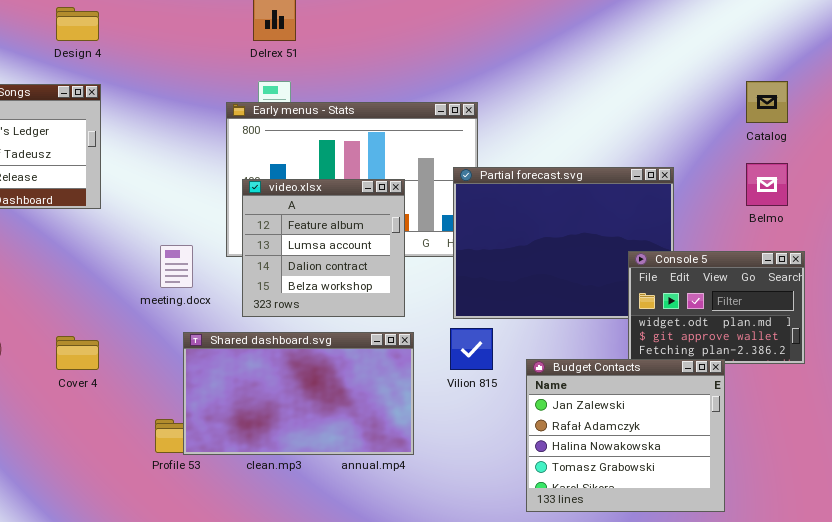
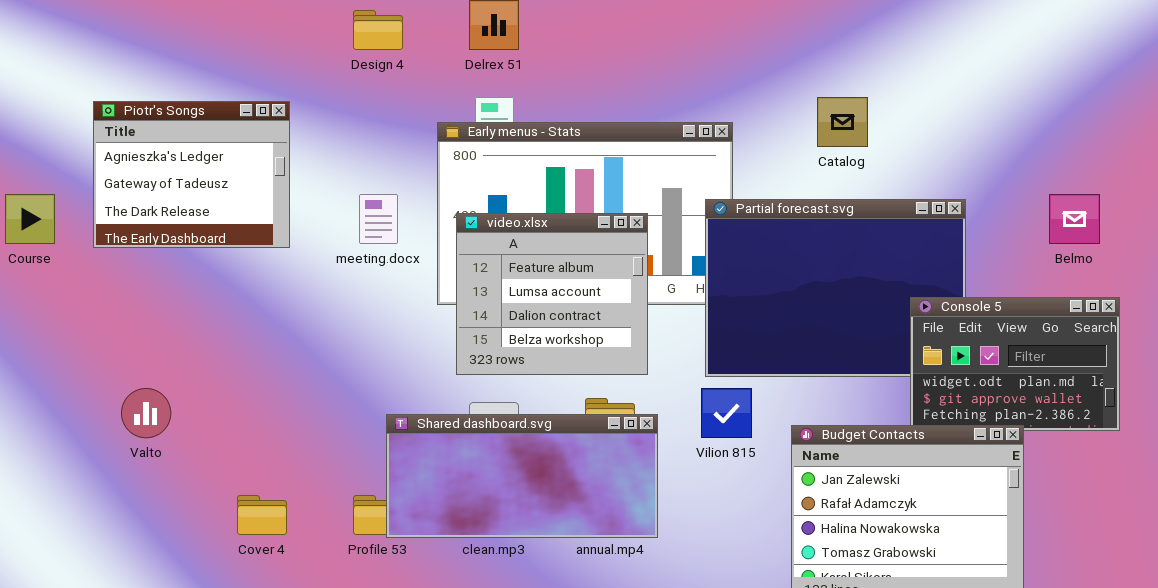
Design 4: [56,7,99,41] -> [353,10,403,50], moved
Catalog: [746,81,788,123] -> [817,97,868,147], moved
meeting.docx: [160,245,193,288] -> [359,194,398,244], moved
Shared dashboard.svg: [183,332,414,455] -> [386,414,658,538], resized
Cover 4: [56,336,99,370] -> [237,495,287,535], moved

